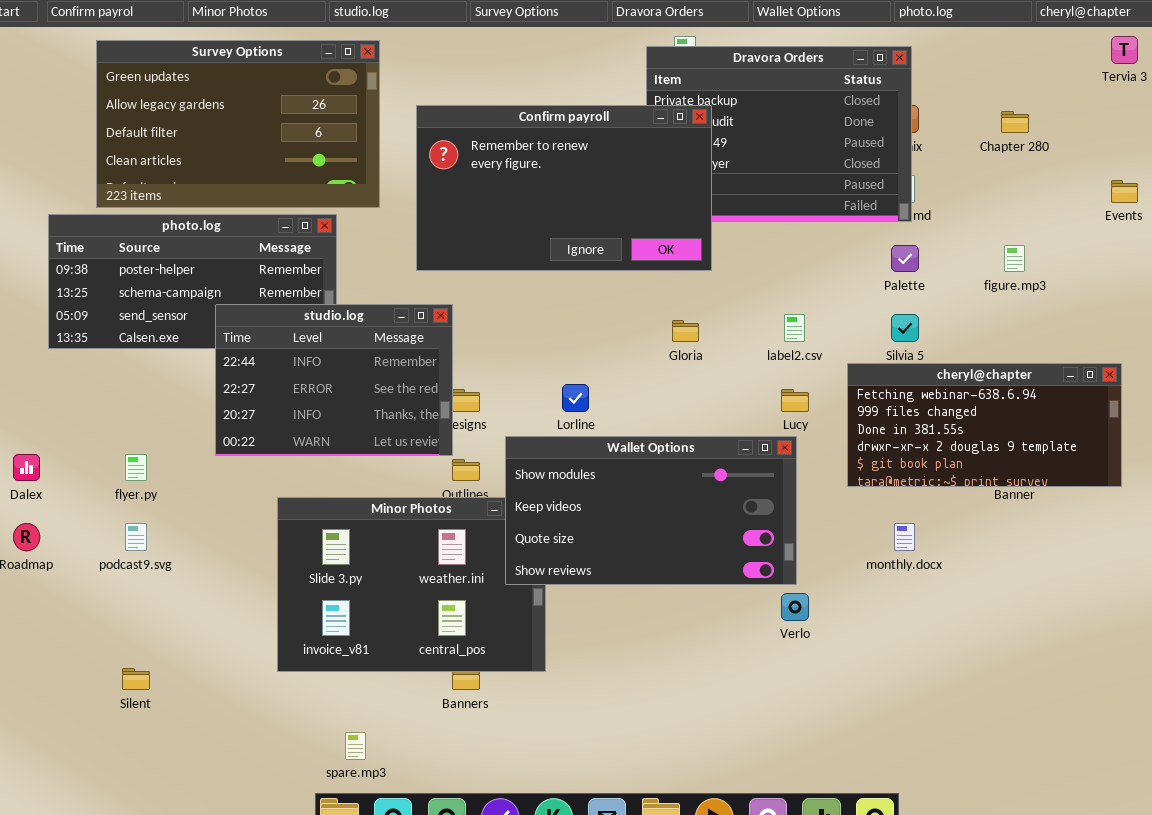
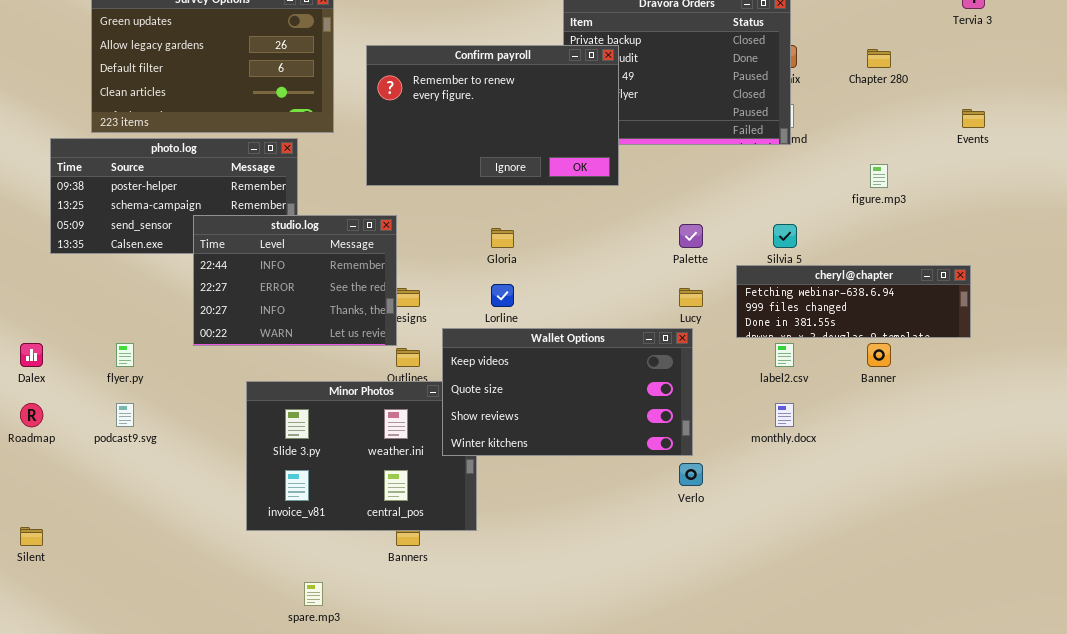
Palette: [891,245,919,272] -> [679,224,703,248], moved
label2.csv: [784,314,805,342] -> [775,343,794,367], moved
Gloria: [672,320,699,342] -> [491,228,514,248], moved
cheryl@chapter: [847,363,1122,487] -> [736,265,971,338], resized
Wallet Options: [505,436,797,585] -> [442,328,693,456], scrolled down 1 row
Silent: [122,668,150,690] -> [20,527,43,546], moved

